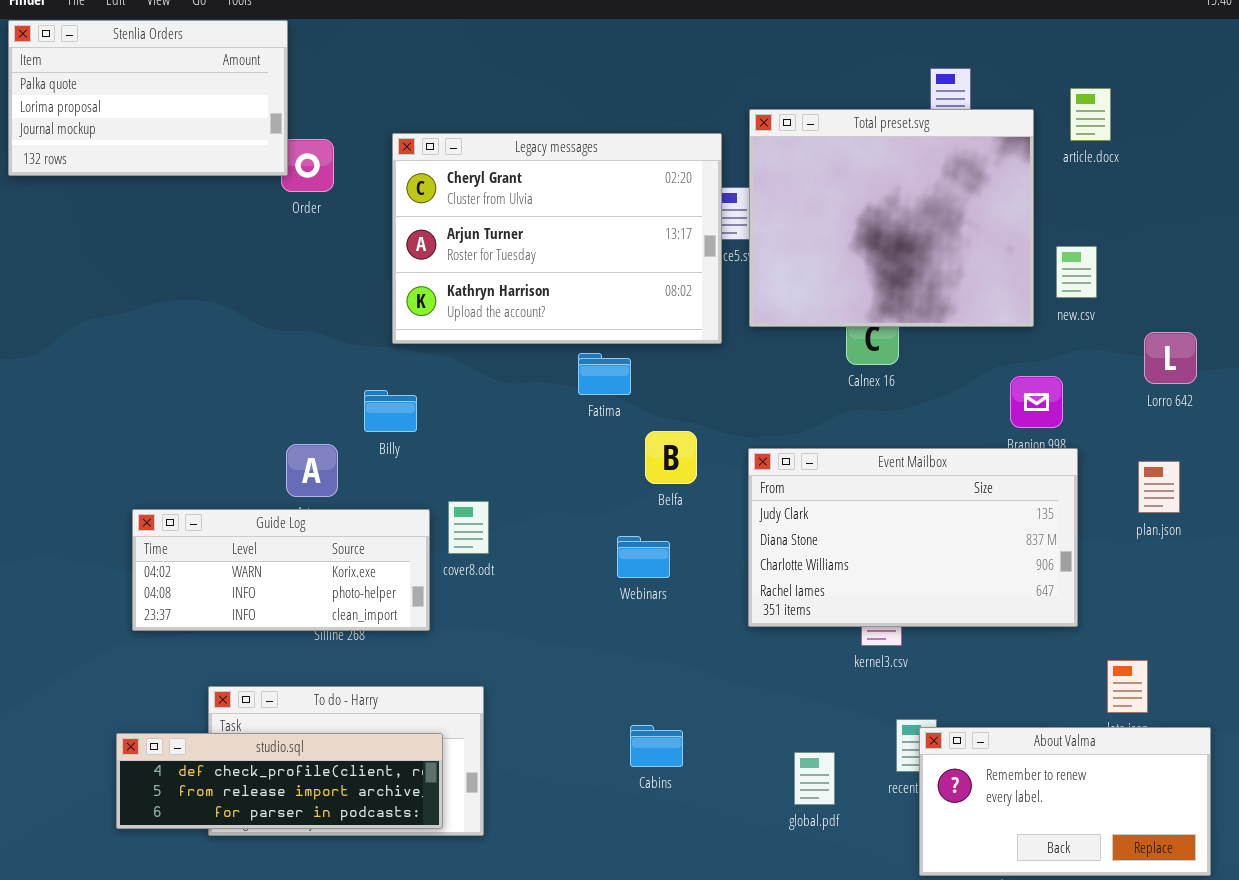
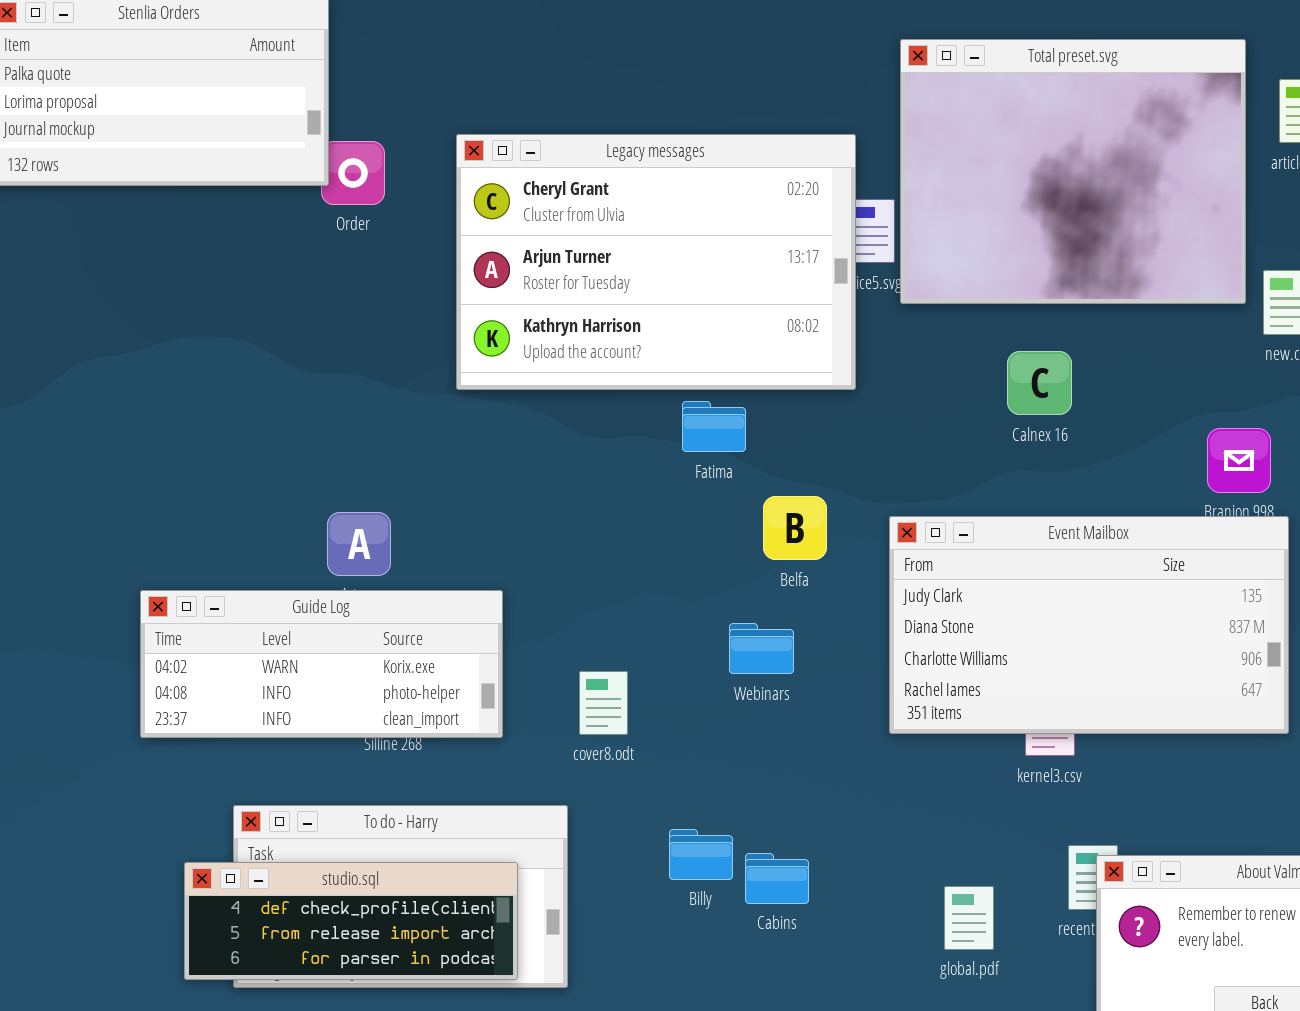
Total preset.svg: [749,109,1034,327] -> [900,39,1246,304], moved
Billy: [364,390,417,432] -> [669,829,733,880], moved
cover8.odt: [448,501,489,554] -> [579,671,628,735], moved
studio.sql: [116,733,443,829] -> [184,862,518,980], resized

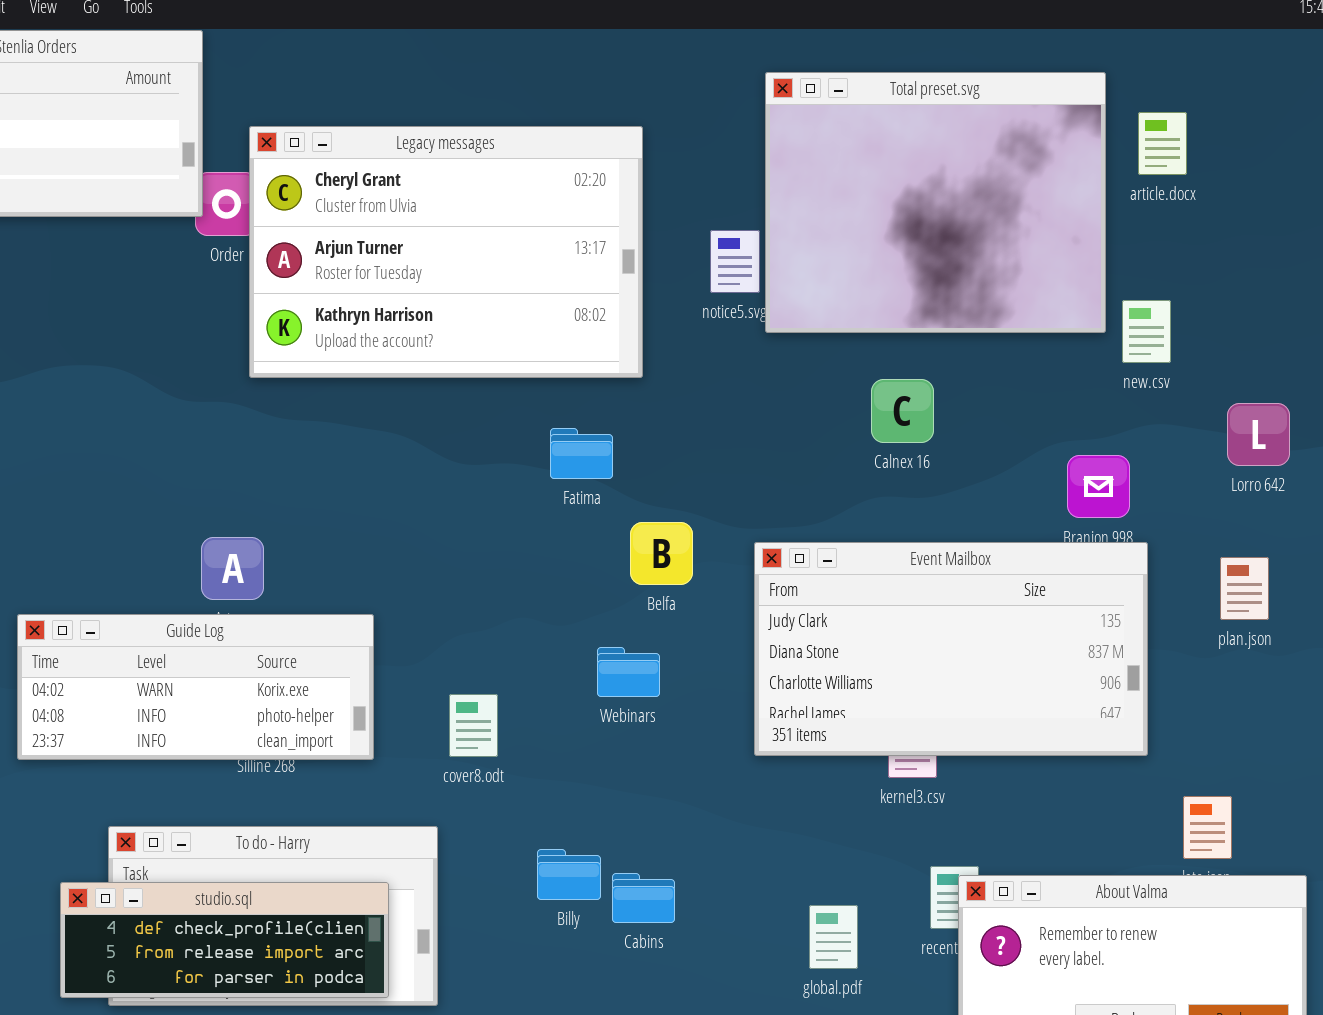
Legacy messages: [456,134,856,390] -> [249,126,643,378], moved

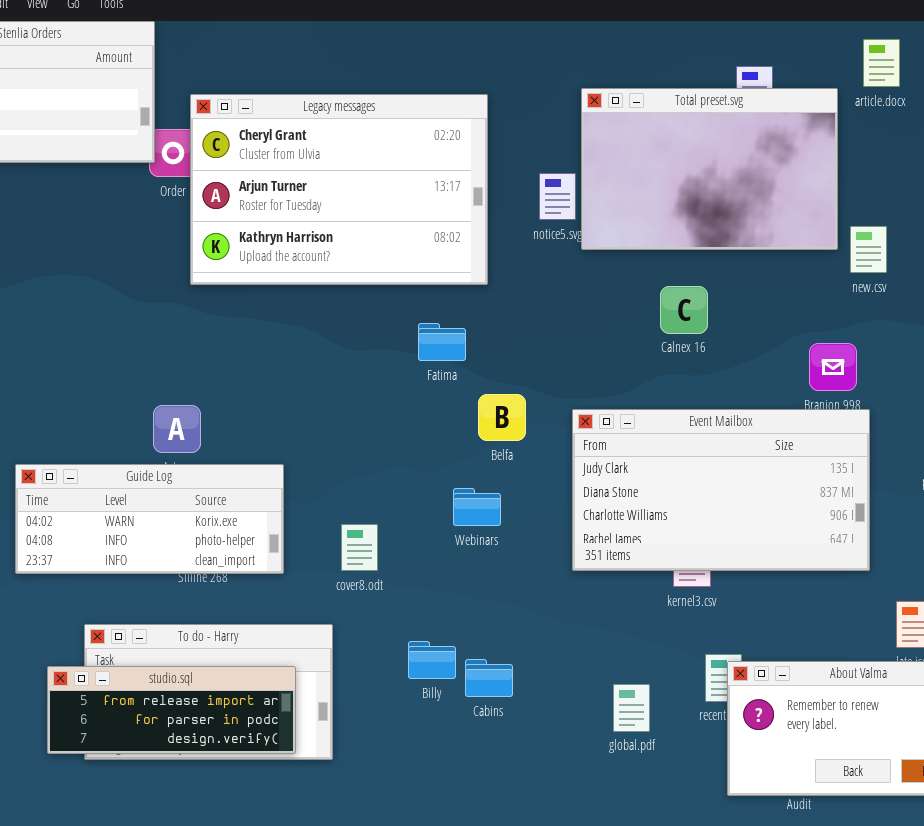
Total preset.svg: [765,72,1106,333] -> [581,88,838,250], resized
article.docx: [1138,112,1187,175] -> [863,39,900,87], moved
studio.sql: [60,882,389,998] -> [47,666,296,754], scrolled down 1 row

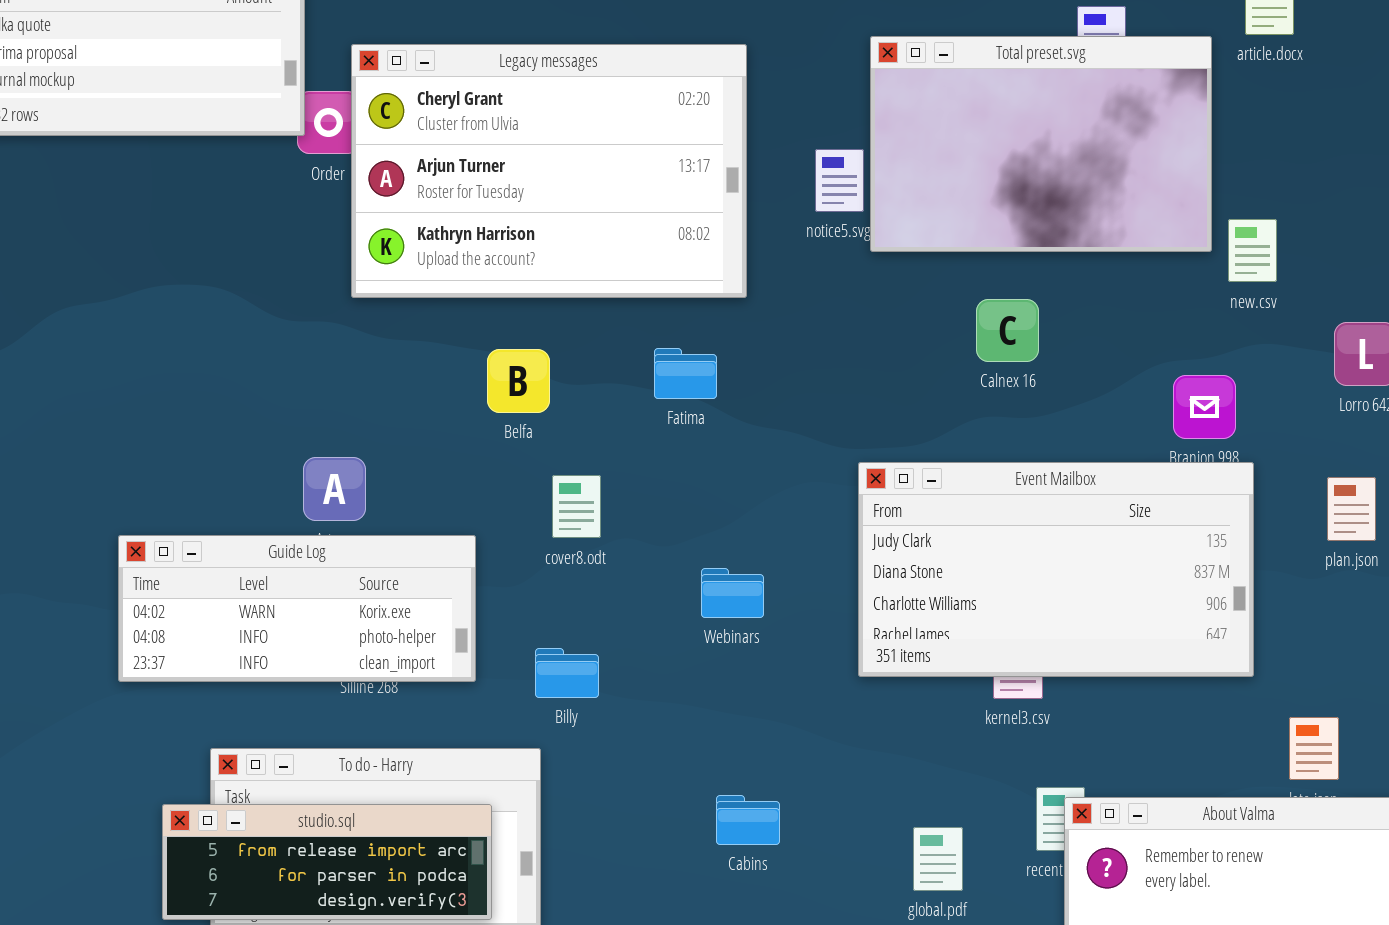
Belfa: [478,394,526,441] -> [487,349,550,413], moved
cover8.odt: [341,524,378,571] -> [552,475,601,538], moved
Billy: [408,641,456,679] -> [535,648,599,698], moved

